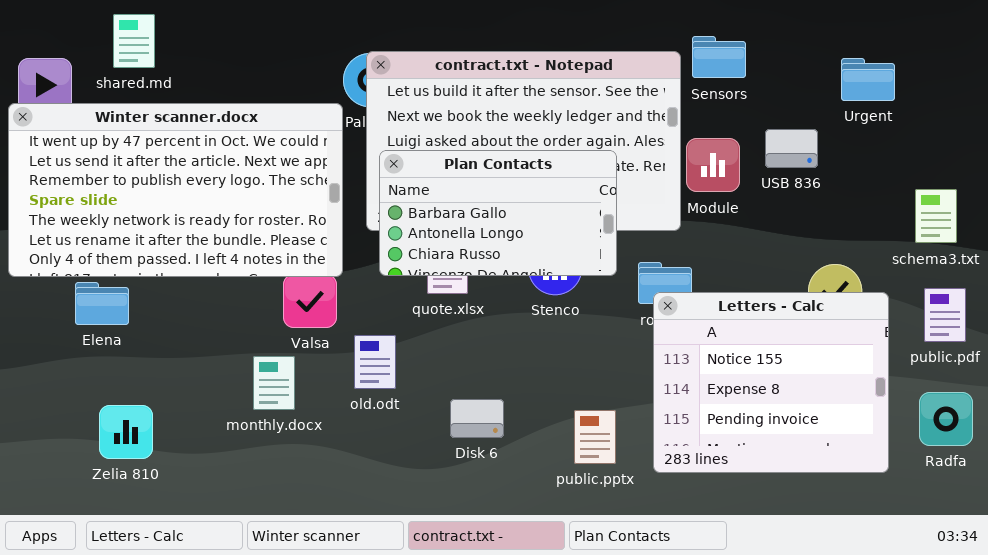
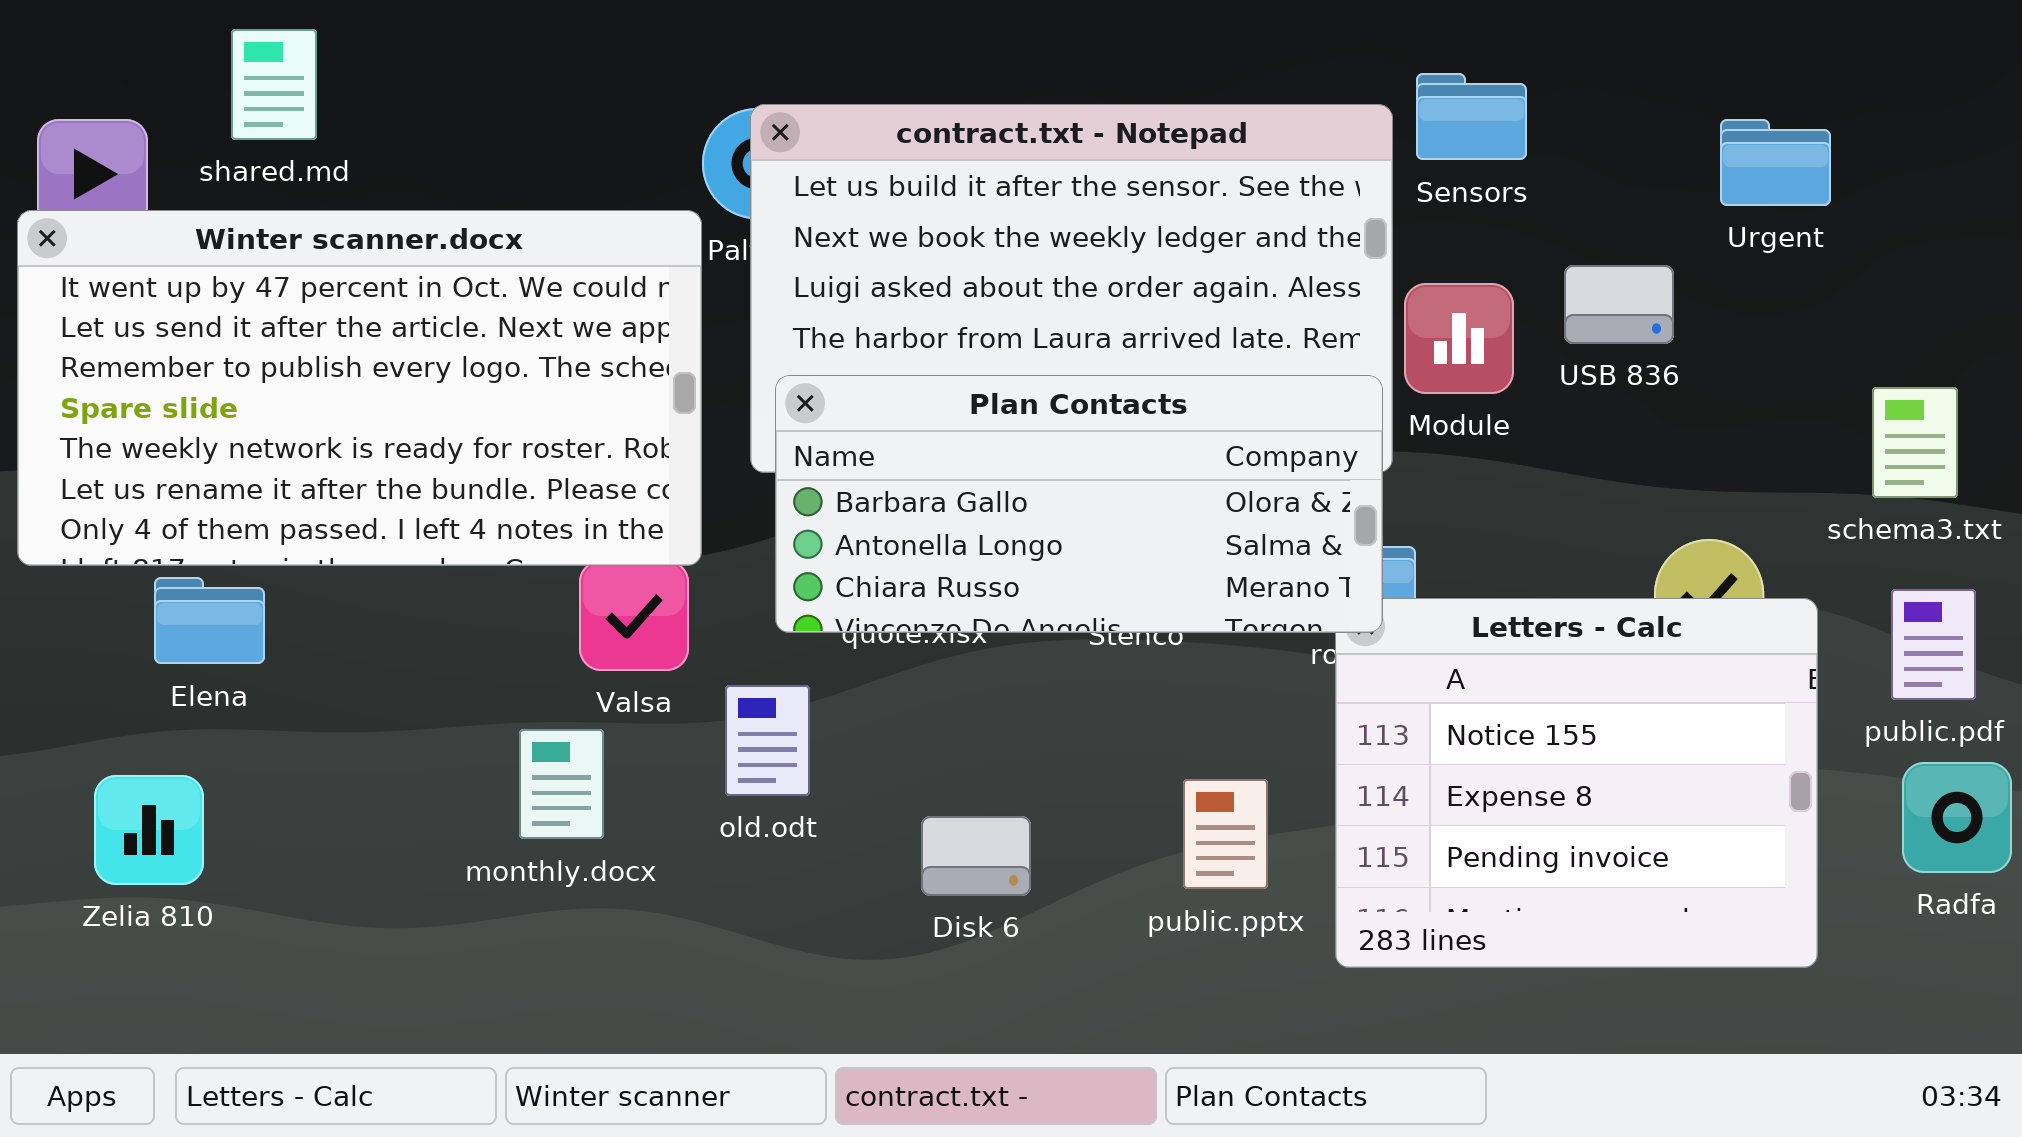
Plan Contacts: [379,150,617,276] -> [775,375,1383,633], moved, resized
Radfa: [919,392,973,446] -> [1902,762,2012,873], moved
Zelia 810: [99,405,153,459] -> [94,775,204,885], moved
public.pptx: [574,410,616,464] -> [1183,779,1268,889], moved

